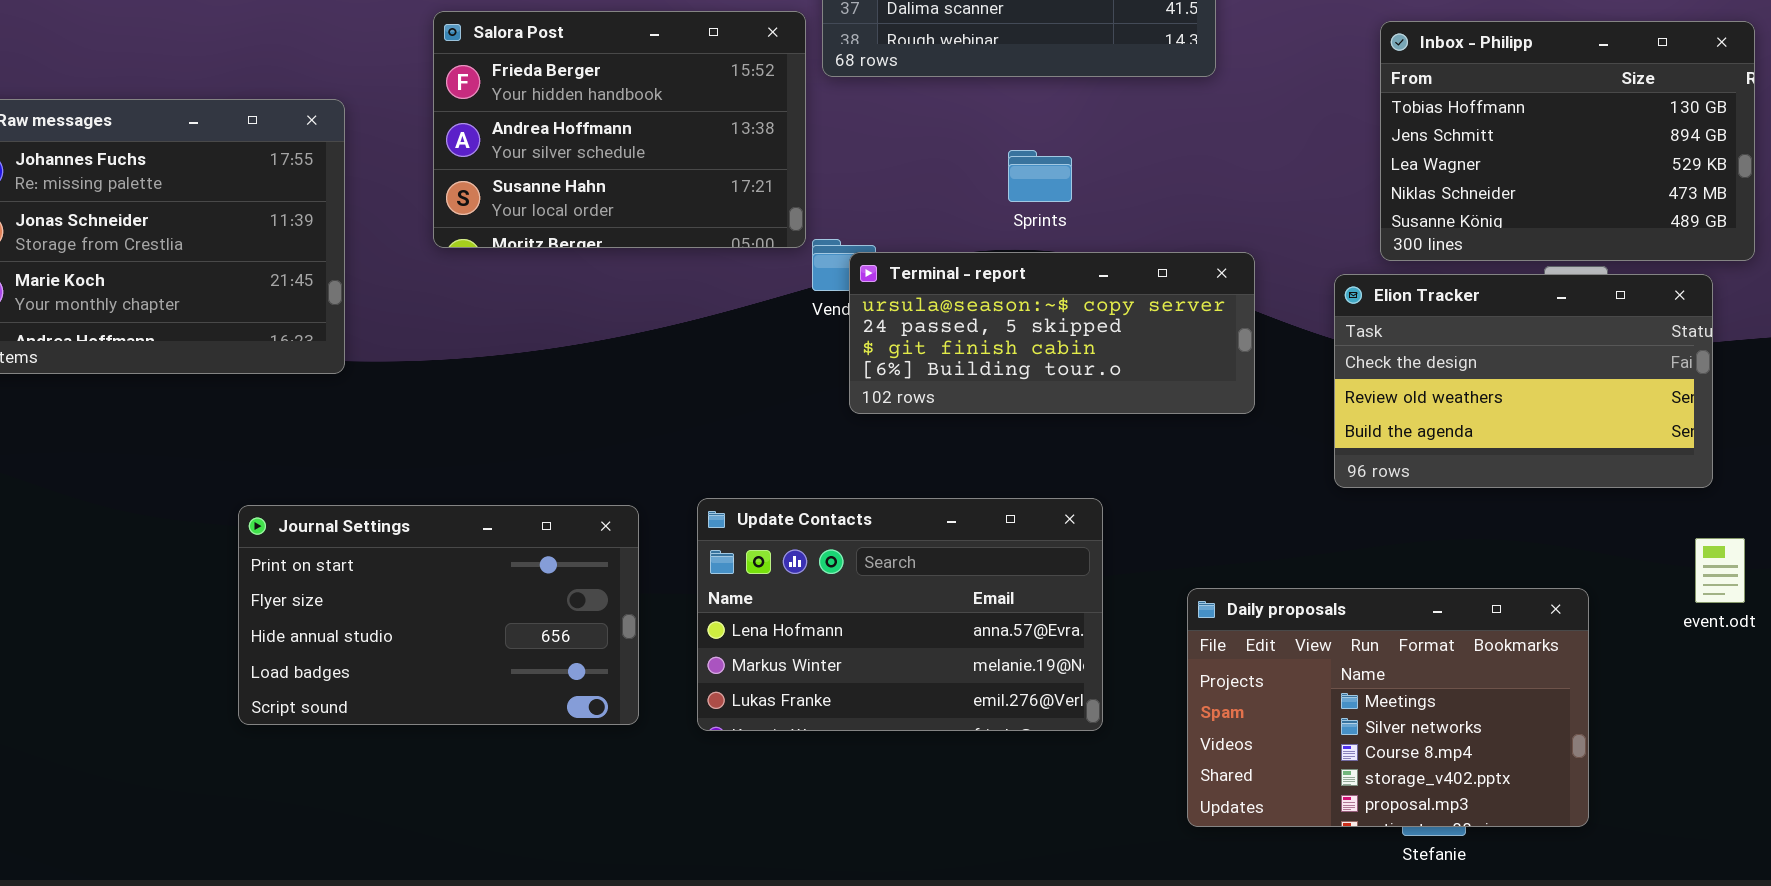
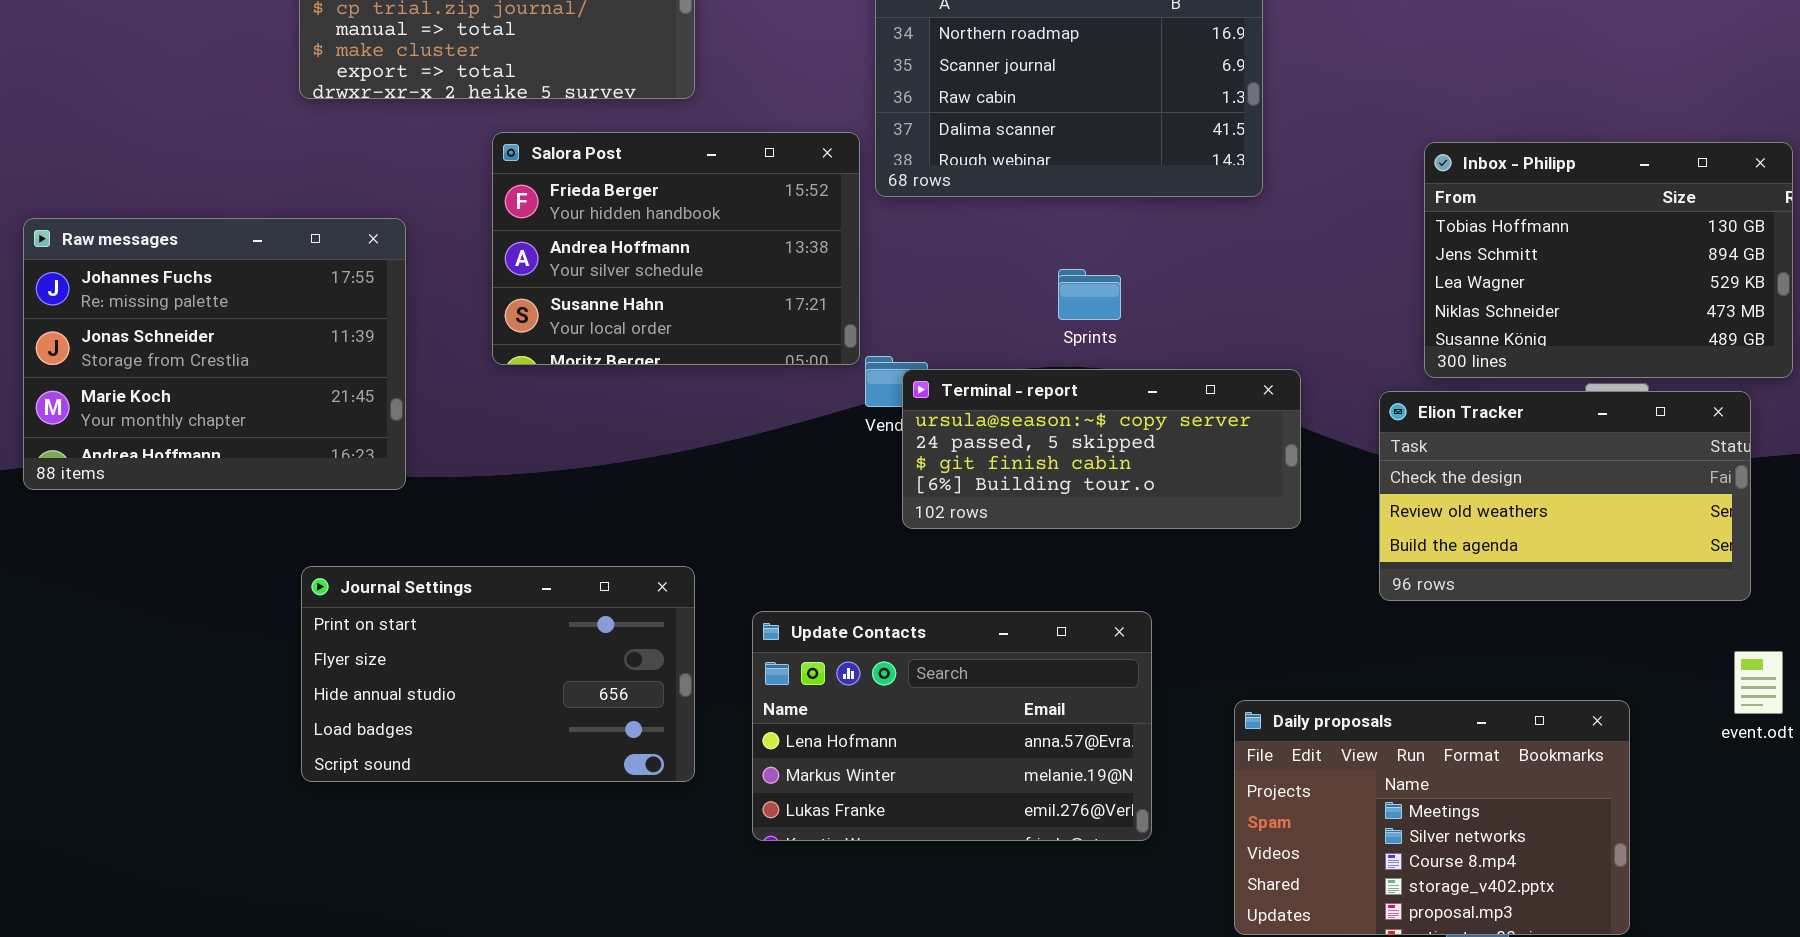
Journal Settings: [238,505,639,725] -> [301,566,695,782], moved

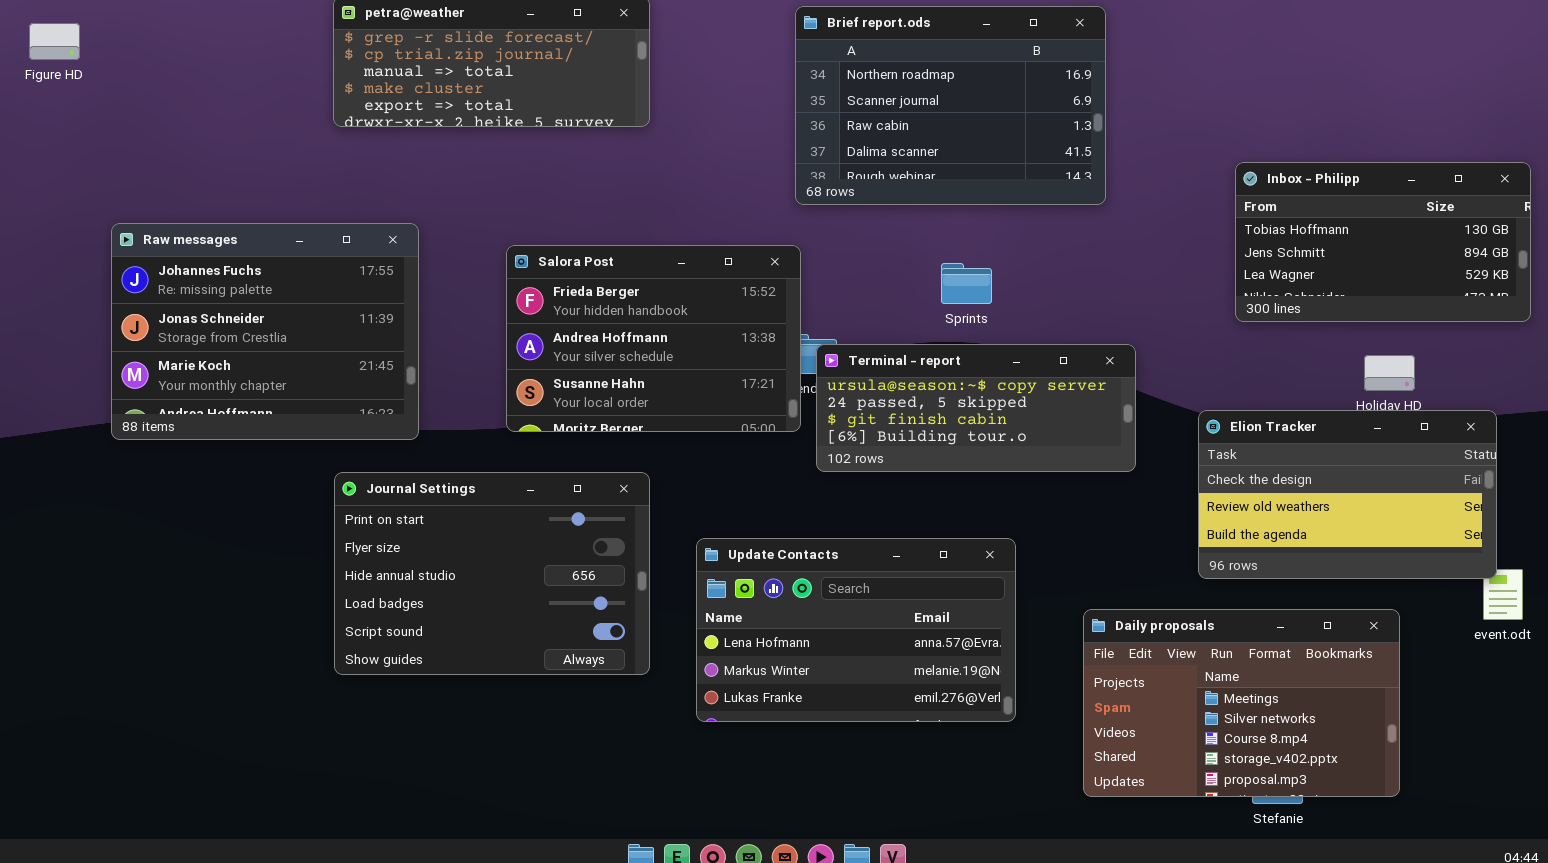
Salora Post: [492,132,860,365] -> [506,245,801,432], moved
Inbox - Philipp: [1424,142,1793,378] -> [1235,162,1531,322], resized
Elion Tracker: [1379,391,1751,601] -> [1198,410,1497,579], moved
Journal Settings: [301,566,695,782] -> [334,472,650,675], resized

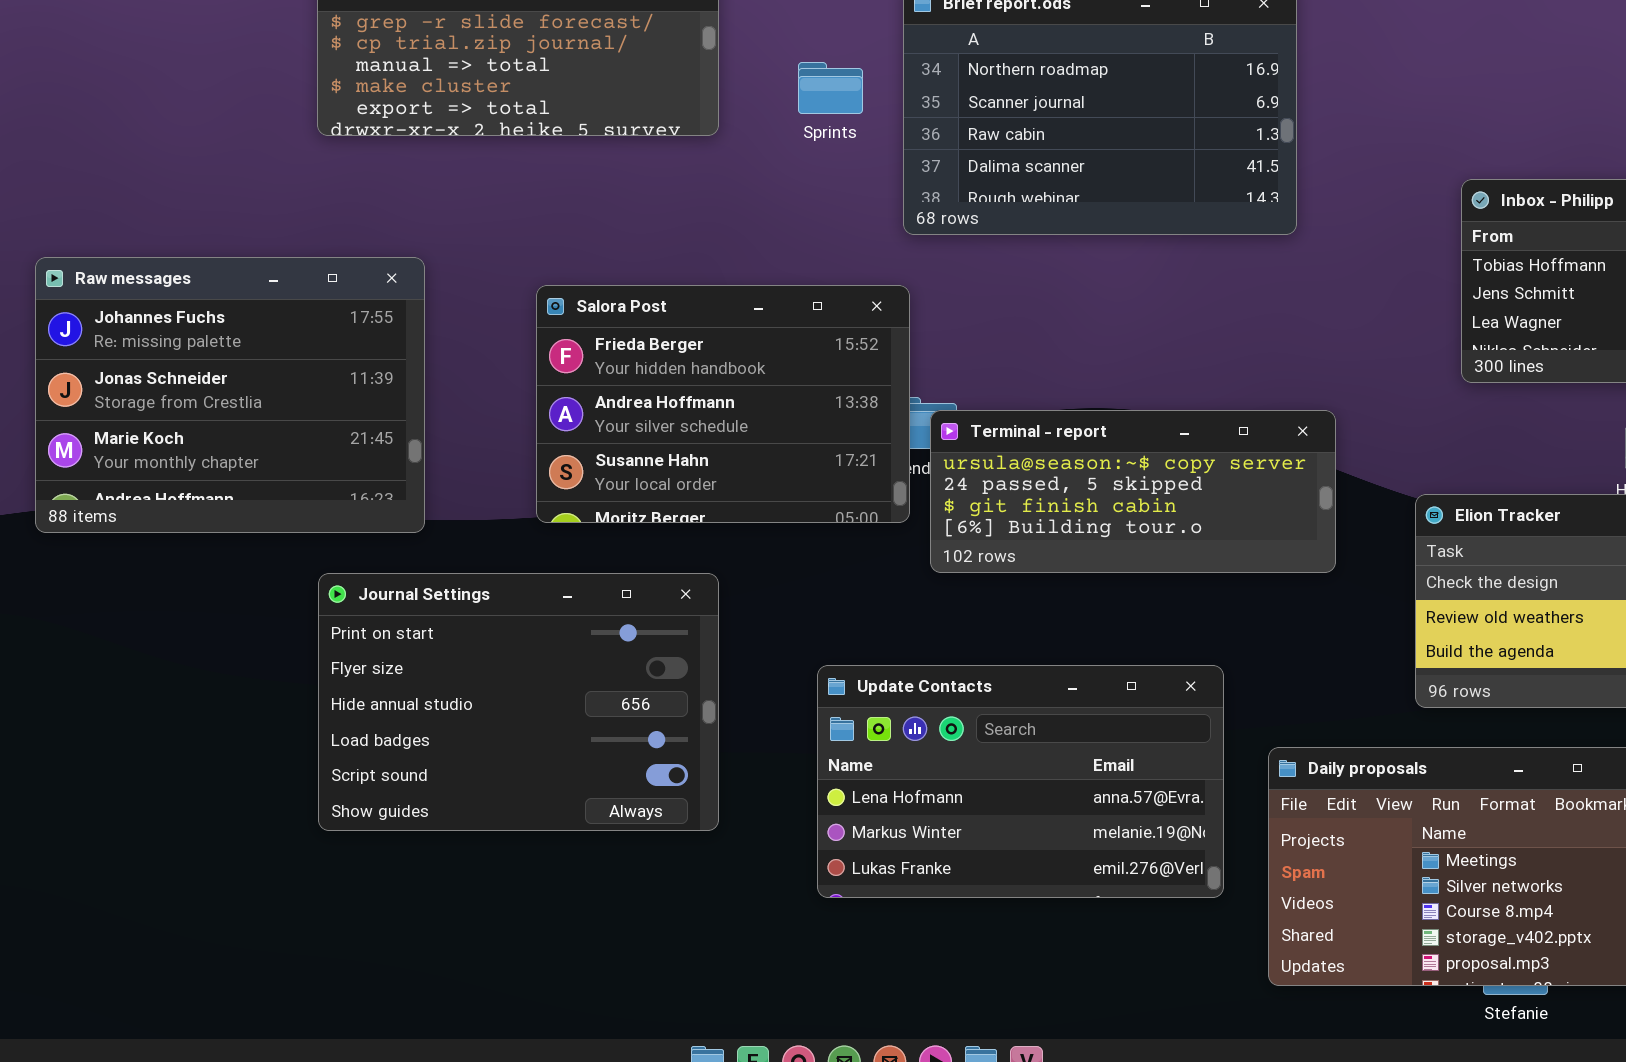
Sprints: [941,263,992,304] -> [798,62,863,114], moved
Update Contacts: [696,538,1016,722] -> [817,665,1224,898], moved

